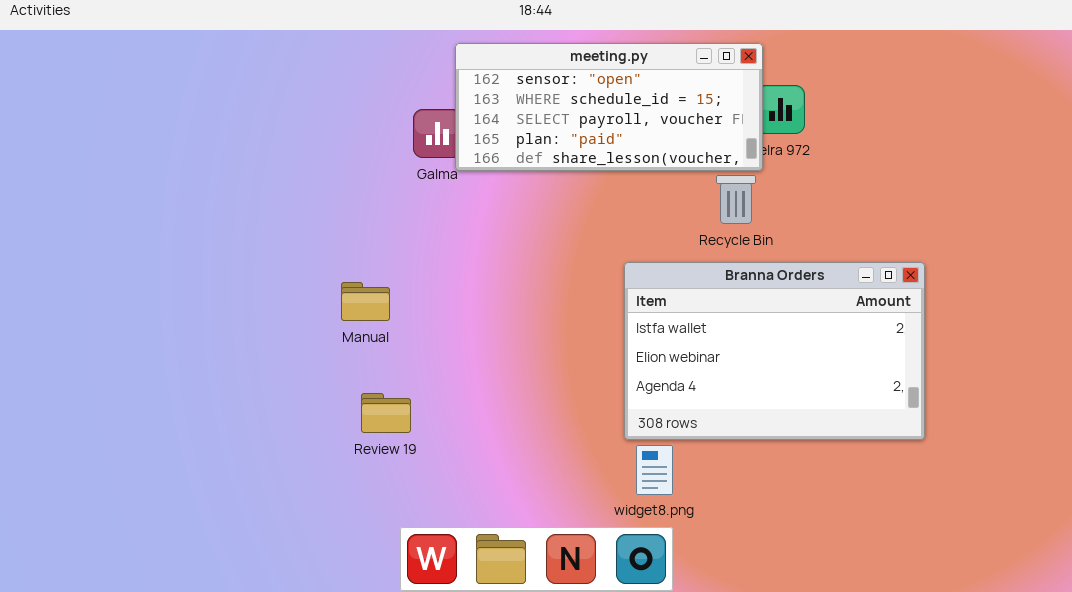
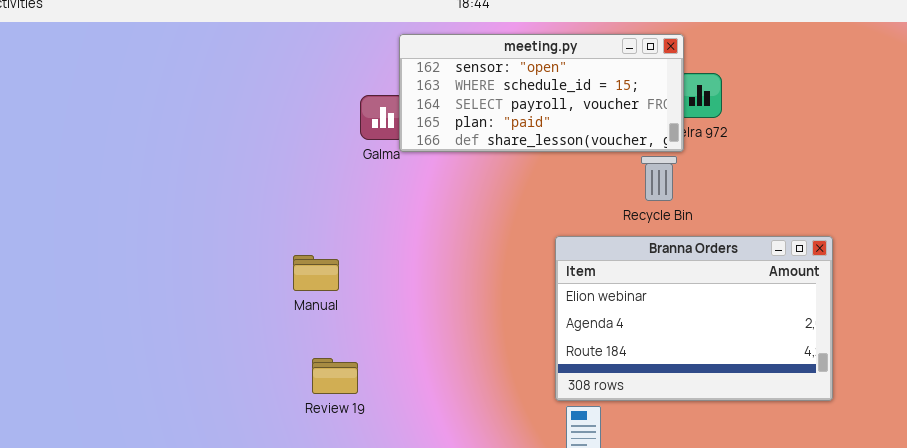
Branna Orders: [624,262,925,440] -> [555,236,833,401], scrolled down 1 row

